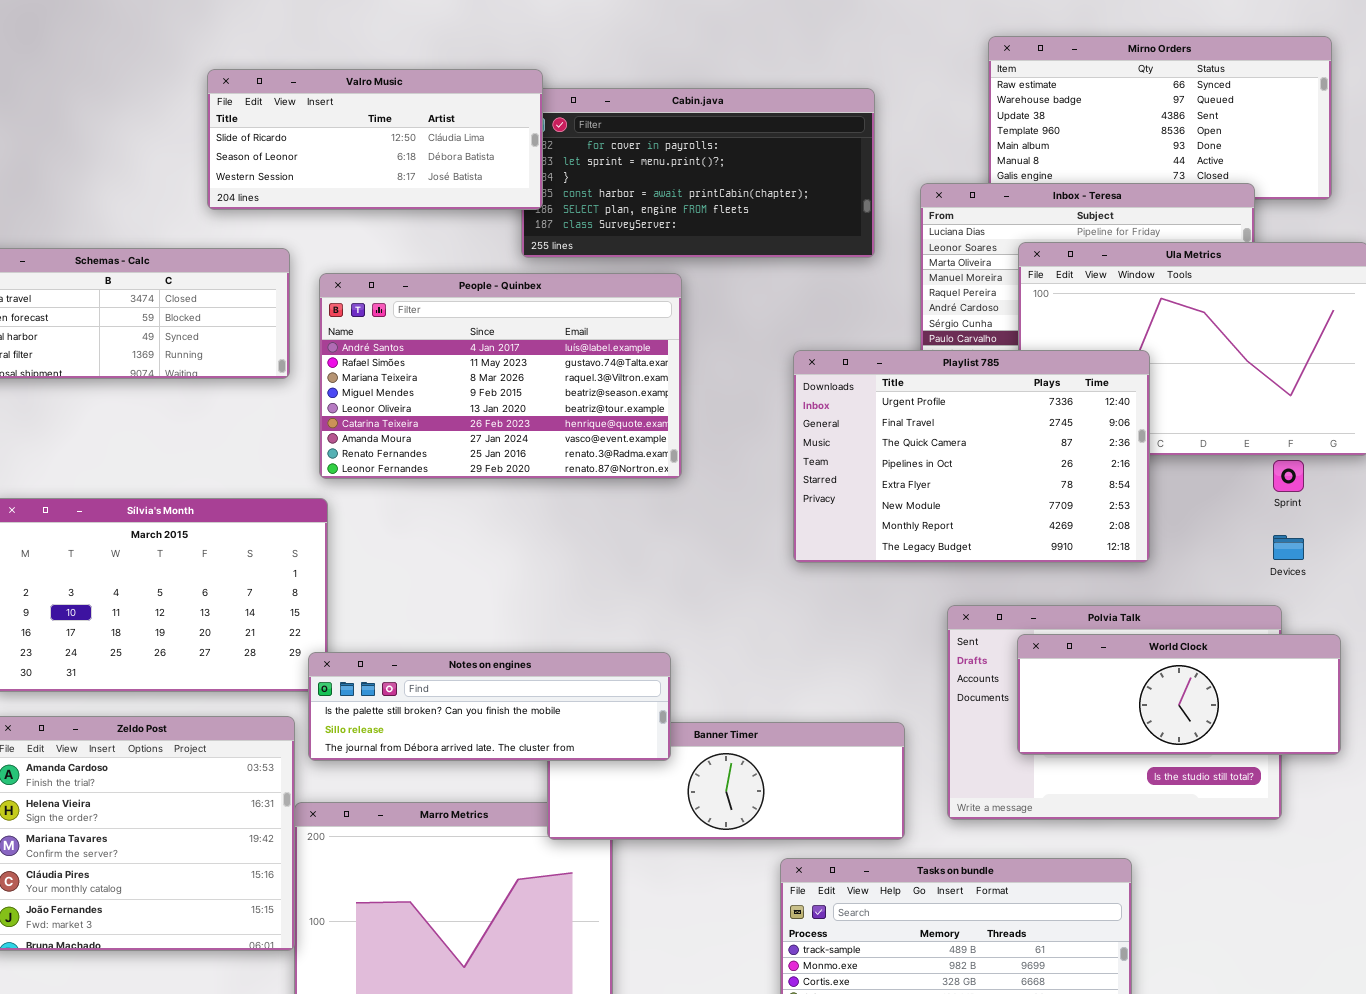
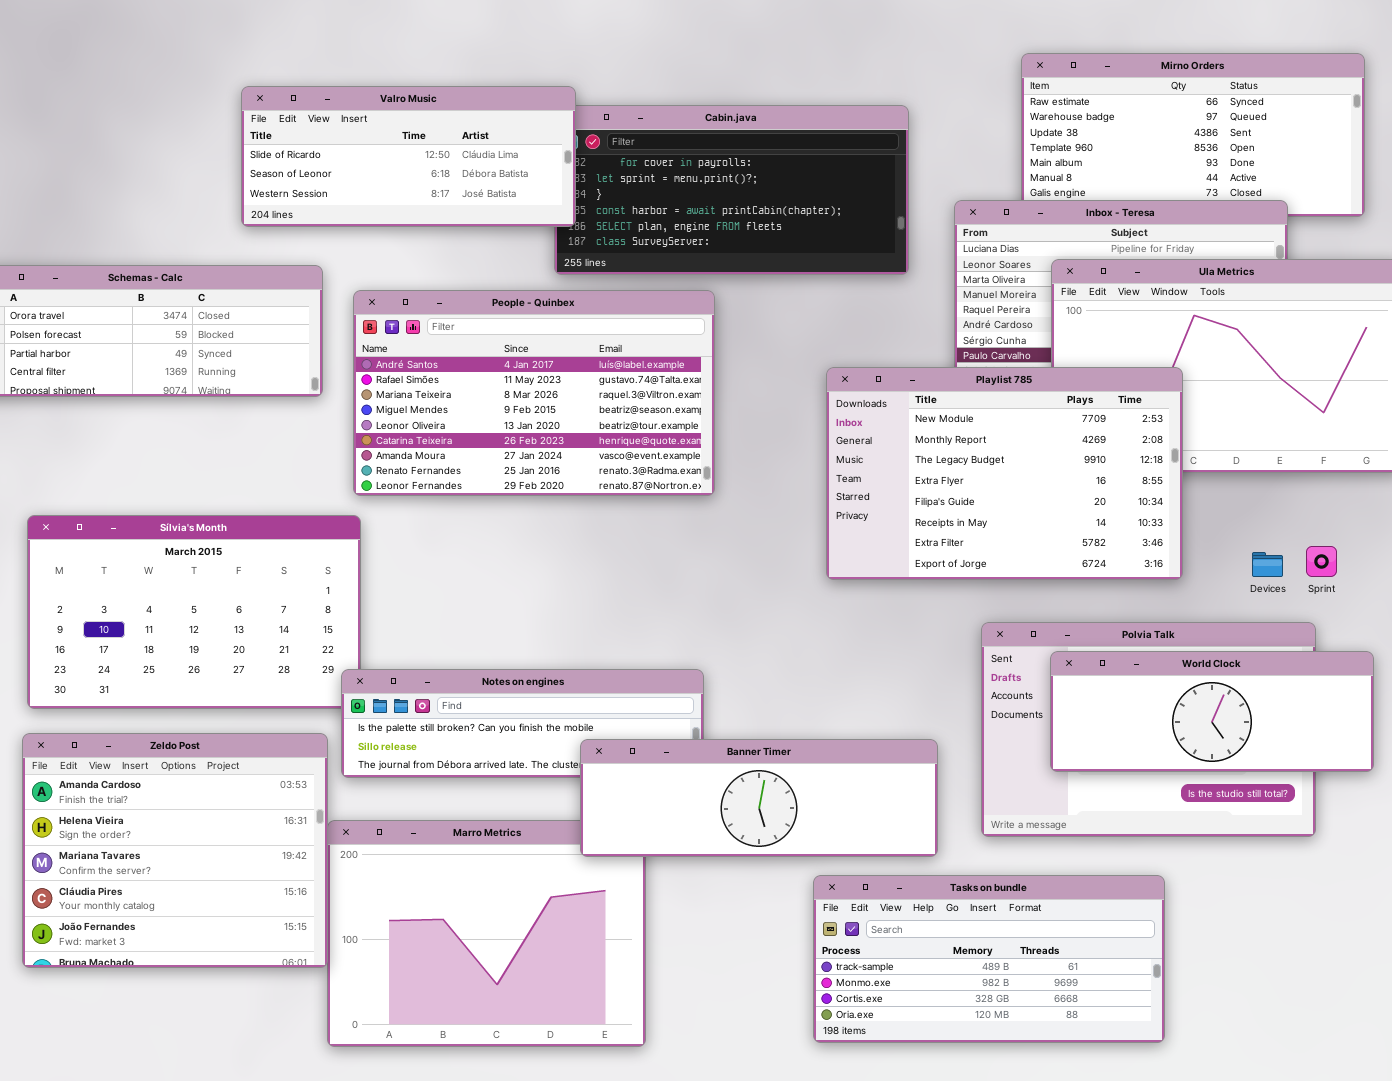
Playlist 785: [793,350,1150,563] -> [826,367,1183,580], scrolled down 5 rows
Sprint: [1273,460,1304,492] -> [1306,546,1337,577], moved
Devices: [1273,535,1304,560] -> [1252,552,1283,577], moved
Banner Timer: [547,722,905,840] -> [580,739,938,857], raised

